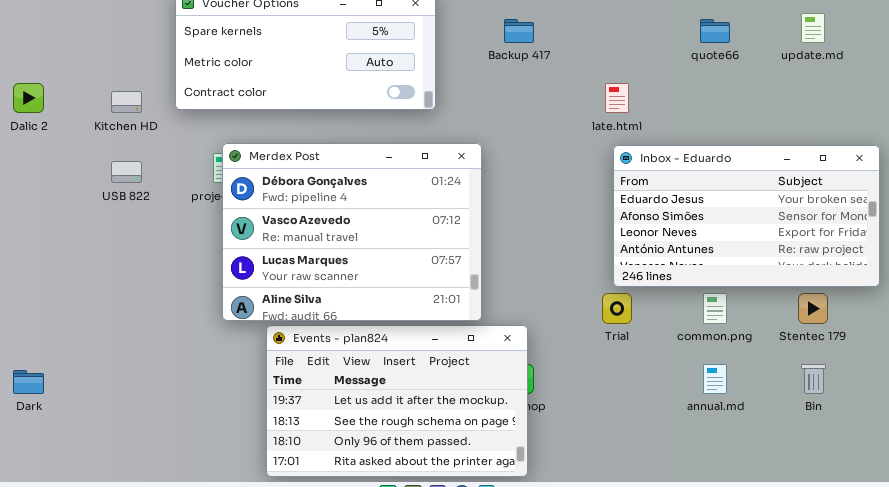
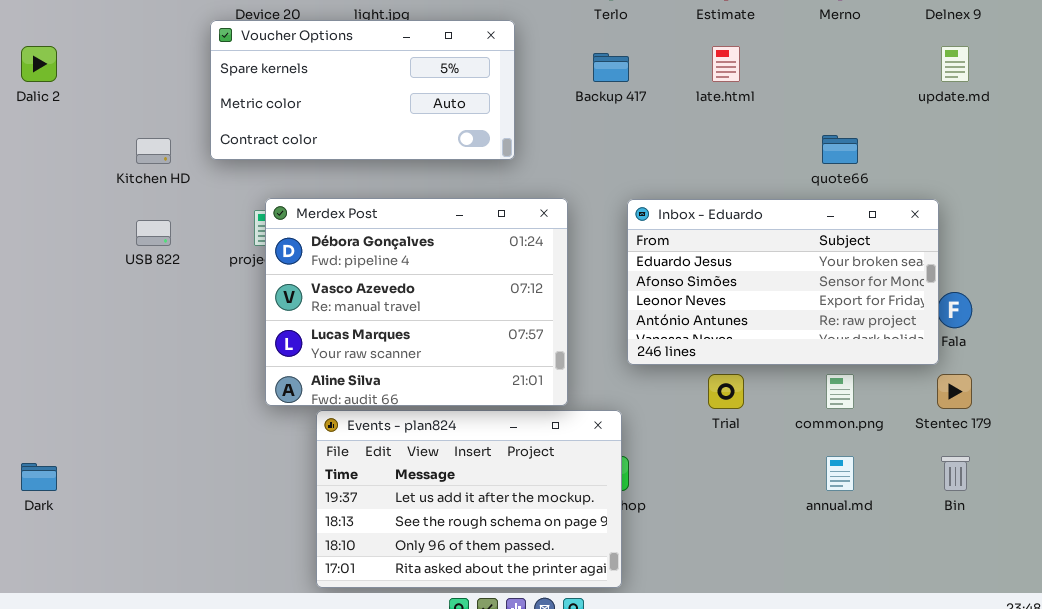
quote66: [700,19,730,43] -> [822,135,858,164], moved
Dalic 2: [13,83,44,113] -> [21,46,57,82], moved
late.html: [605,83,629,113] -> [712,46,740,82], moved
Inbox - Eduardo: [613,145,880,287] -> [627,199,939,365], moved

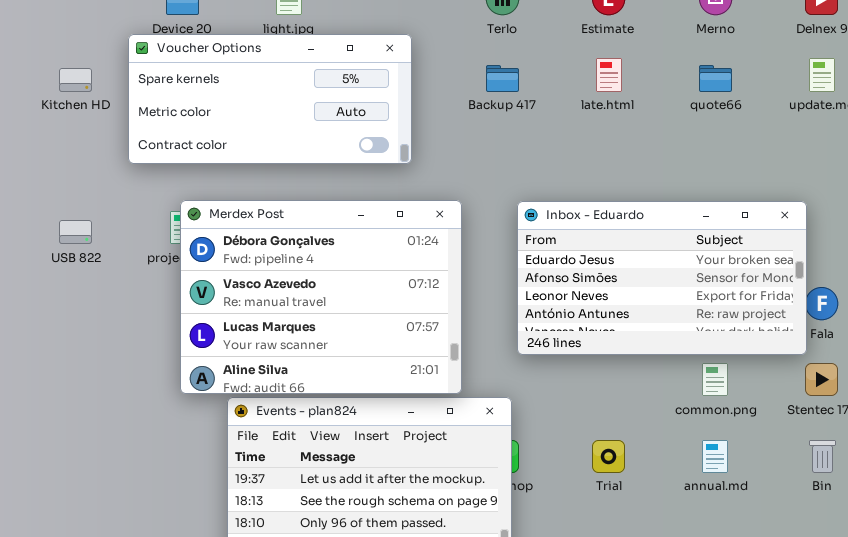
quote66: [822,135,858,164] -> [699,65,732,92], moved
Kitchen HD: [136,138,171,164] -> [59,68,92,92], moved
Trial: [708,374,744,409] -> [592,440,625,473], moved

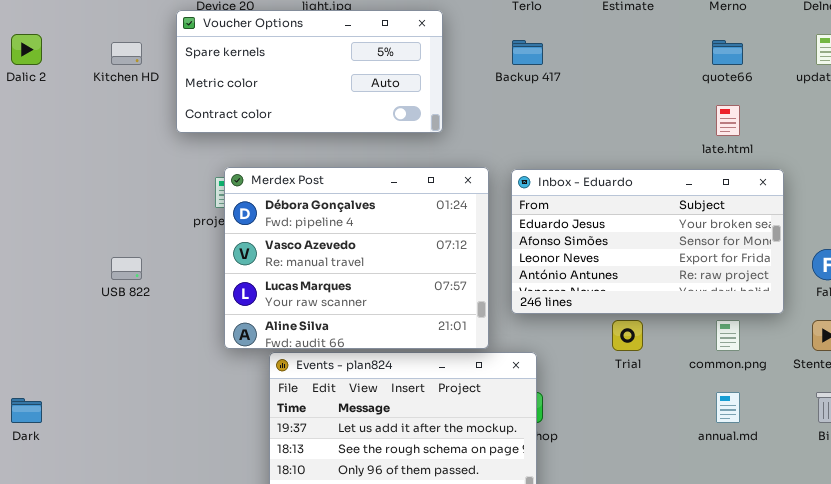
late.html: [596,58,622,92] -> [716,105,740,136], moved
Inbox - Eduardo: [517,201,807,355] -> [511,169,784,314], moved
USB 822: [59,220,92,244] -> [111,257,142,280], moved
Trial: [592,440,625,473] -> [612,320,643,351], moved

